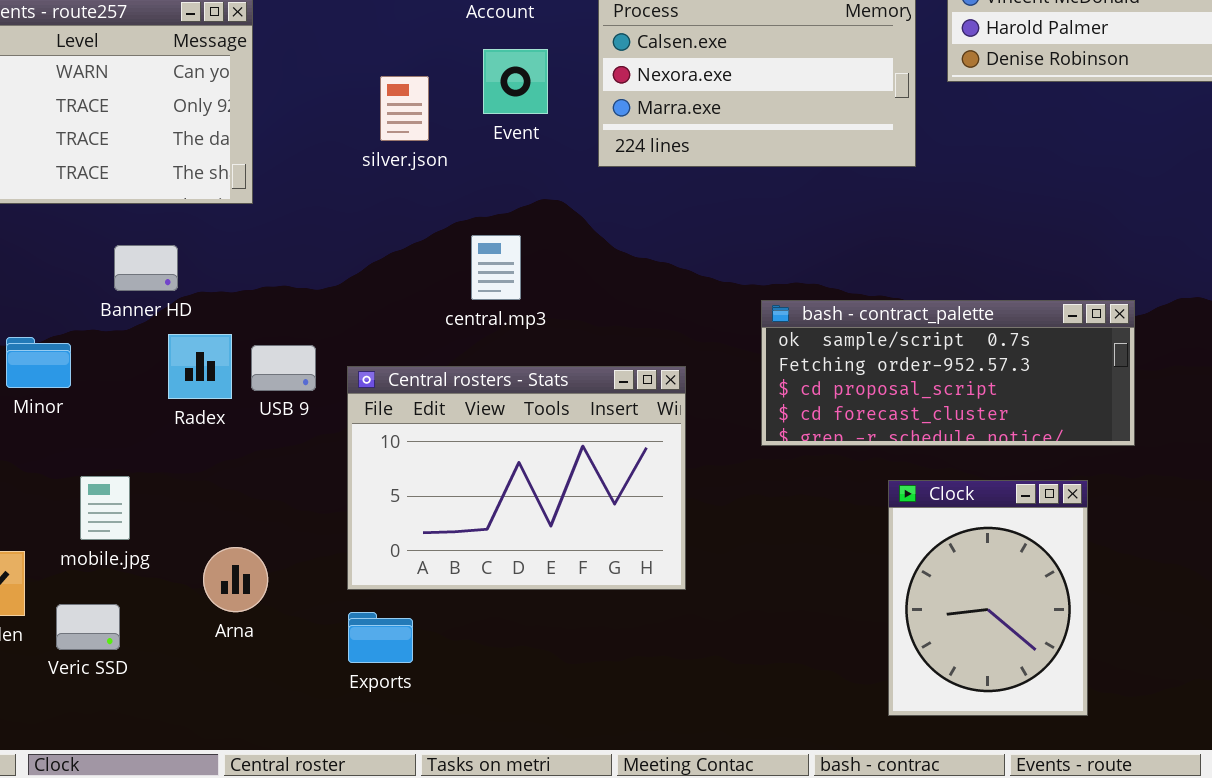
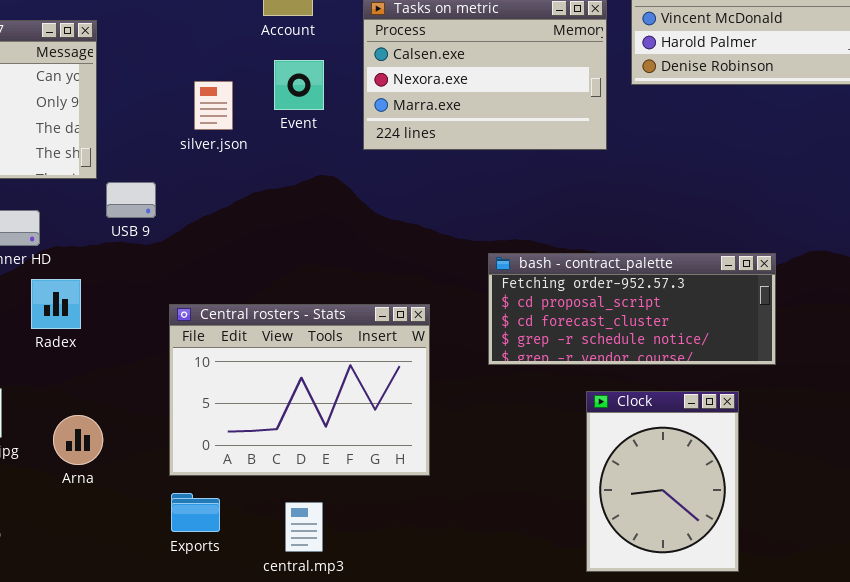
central.mp3: [471,235,521,300] -> [285,502,323,552], moved
bash - contract_palette: [761,300,1135,446] -> [488,253,776,365], scrolled down 1 row
USB 9: [251,345,316,391] -> [106,182,156,218], moved
Arna: [203,547,268,612] -> [53,415,103,465], moved

